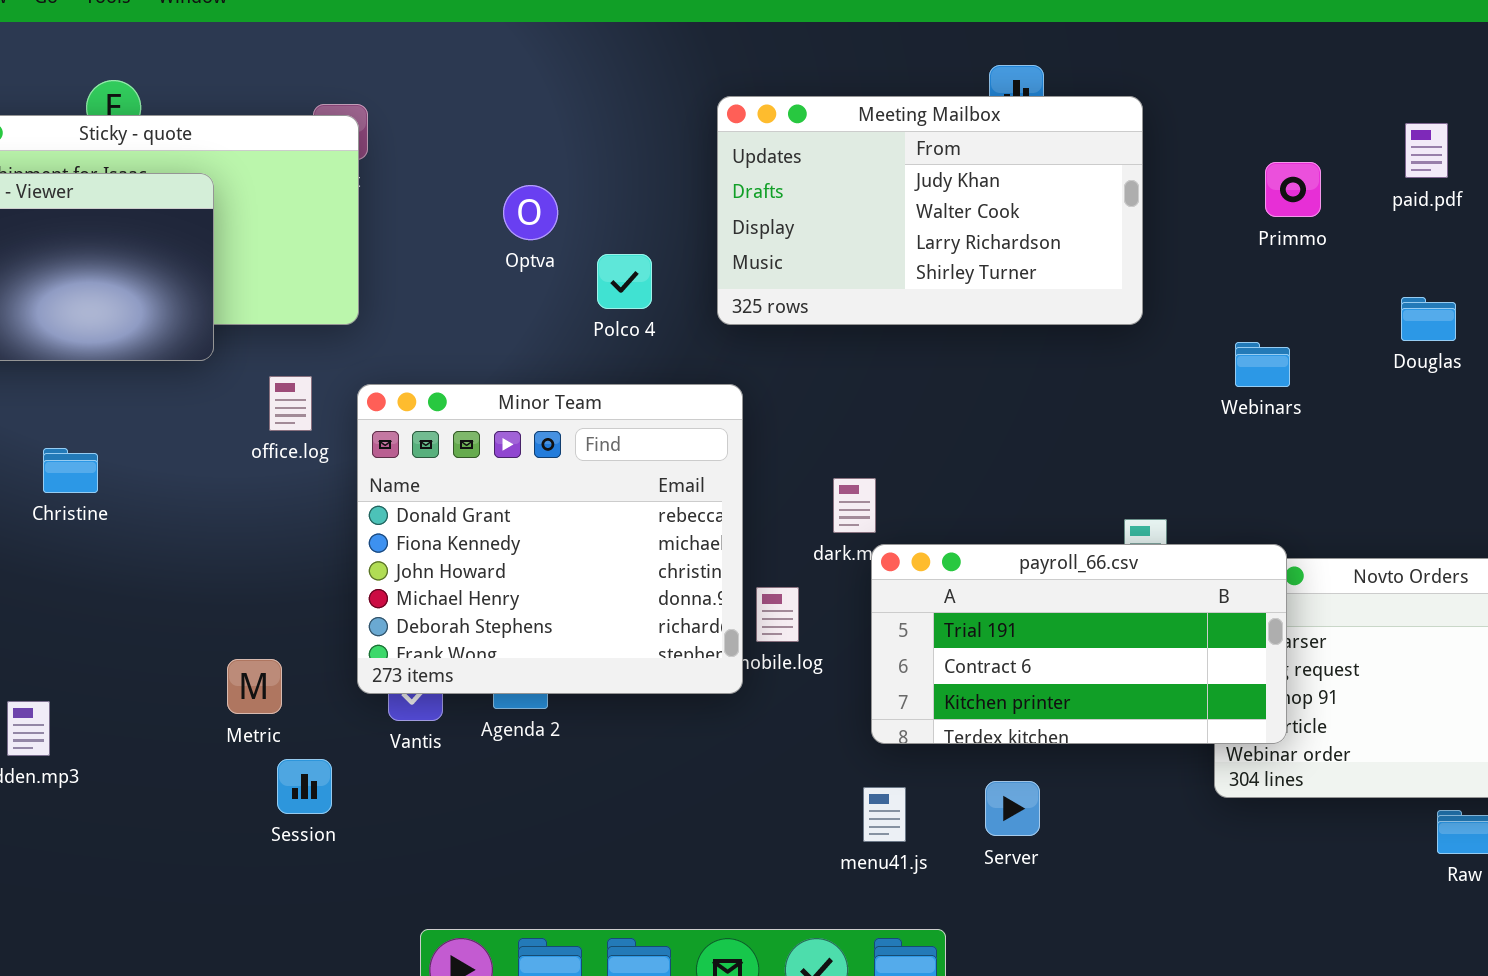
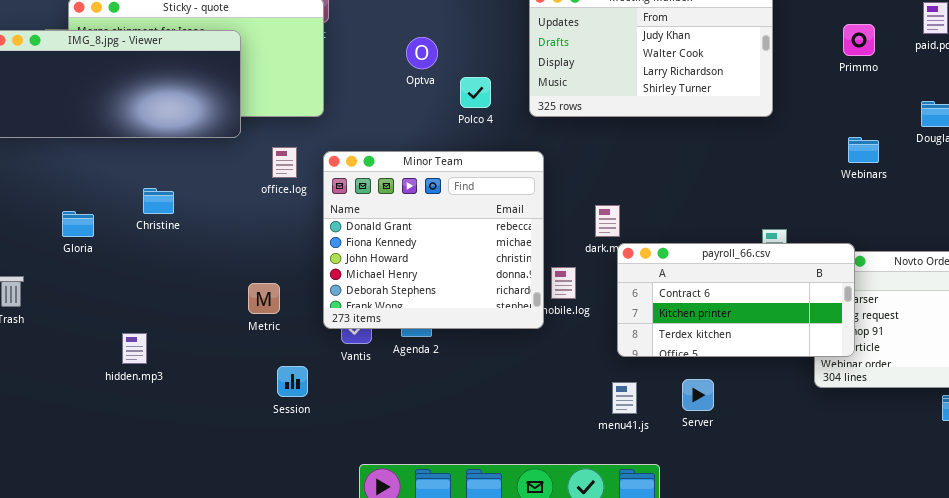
Webinars: [1235,342,1290,387] -> [848,137,879,163], moved
payroll_66.csv: [871,544,1287,744] -> [617,243,855,357], scrolled down 1 row
Metric: [227,659,282,714] -> [248,283,280,314], moved

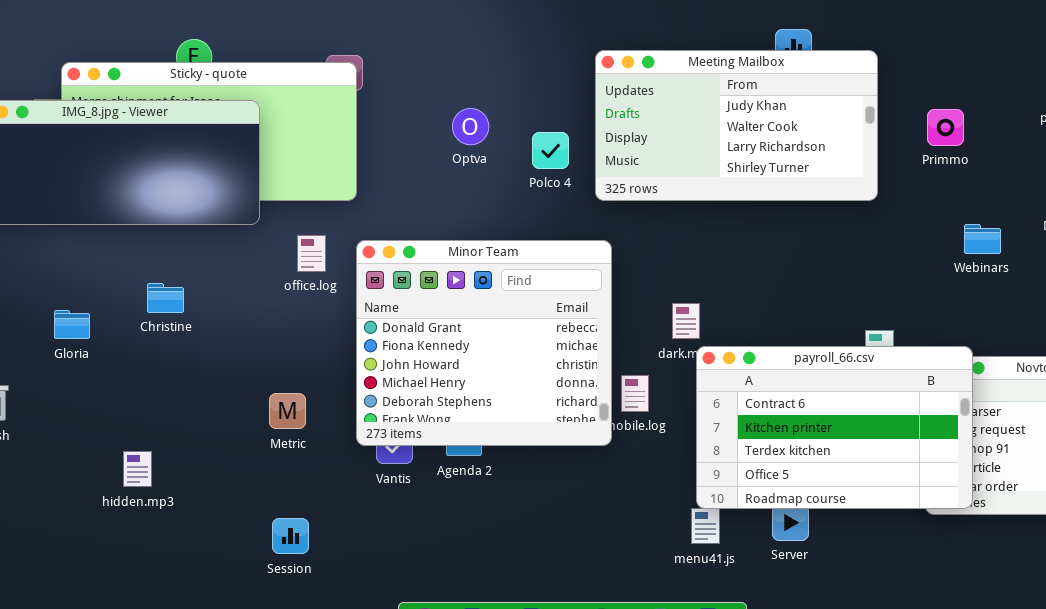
Primmo: [843,24,875,56] -> [927,109,964,146], moved
Polco 4: [460,77,491,108] -> [532,132,569,169], moved
payroll_66.csv: [617,243,855,357] -> [696,346,973,509], resized
Session: [277,366,308,397] -> [272,518,309,554], moved

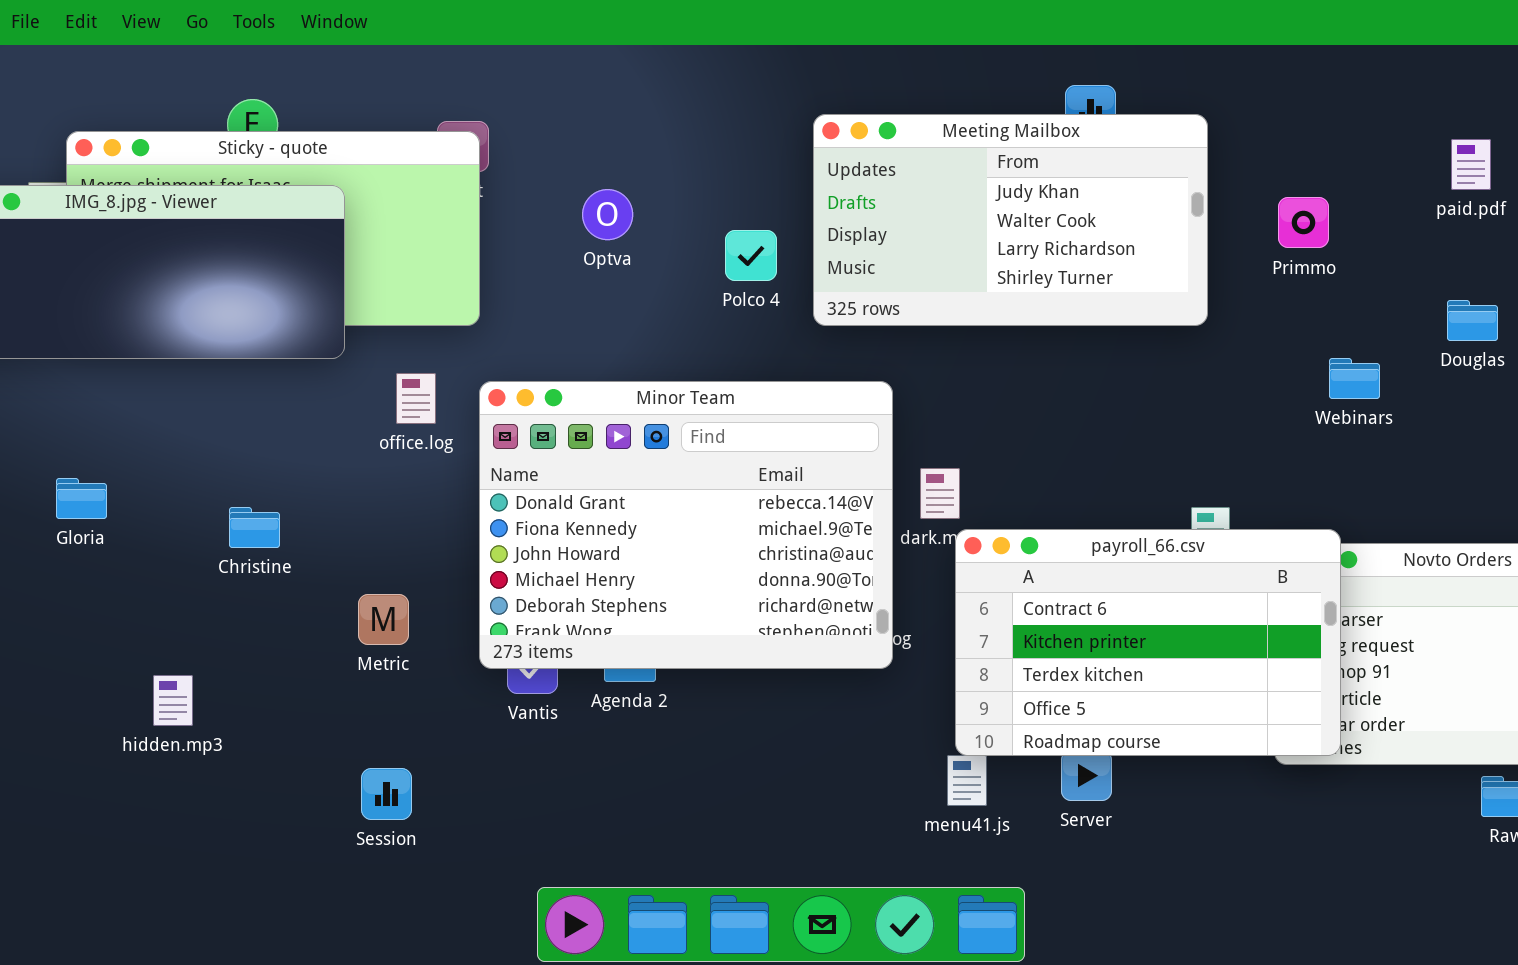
Optva: [452,108,489,145] -> [582,189,633,240], moved
Minor Team: [356,240,612,446] -> [479,381,893,669], resized
Christine: [147,283,184,313] -> [229,507,280,548], moved

